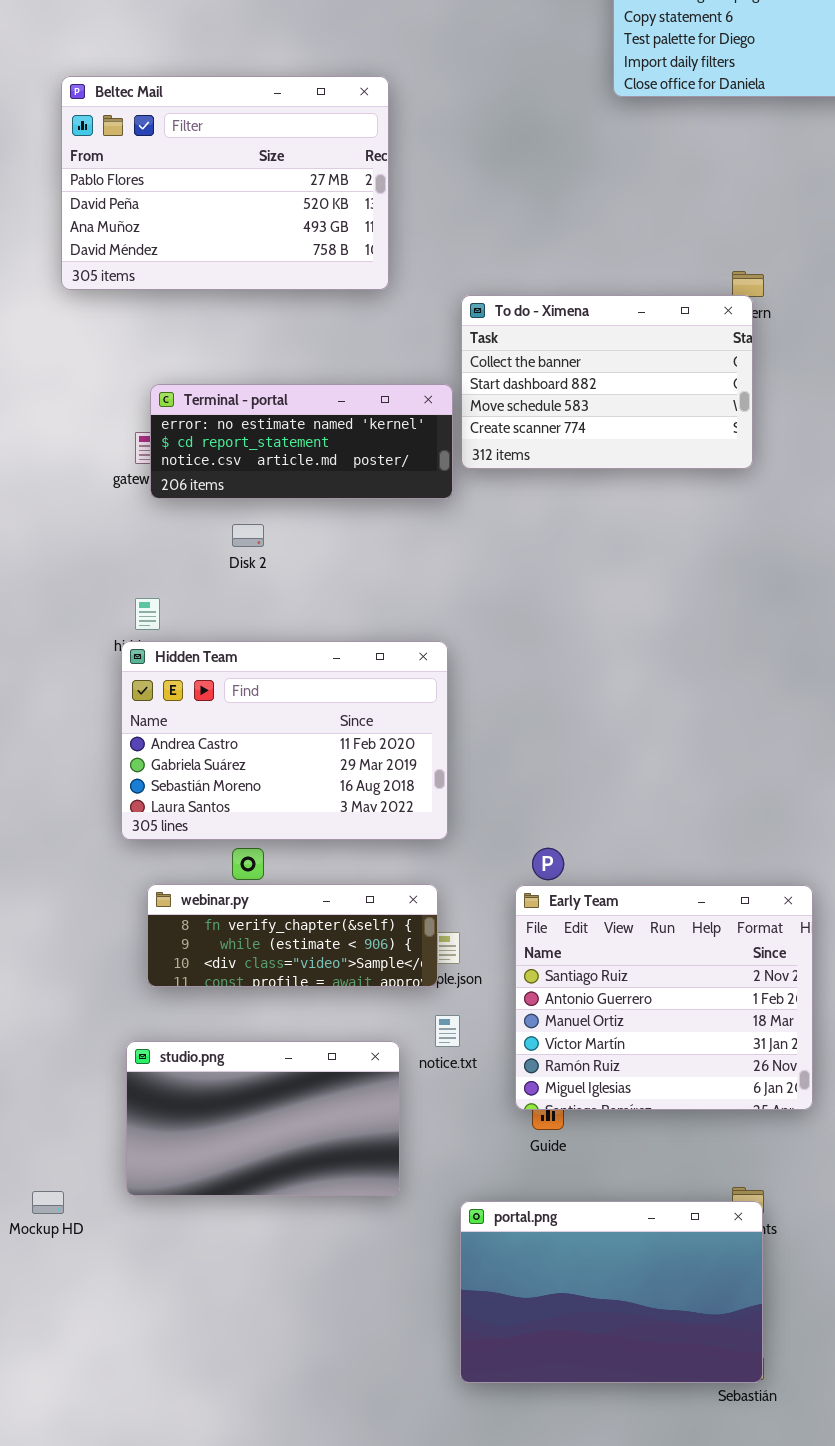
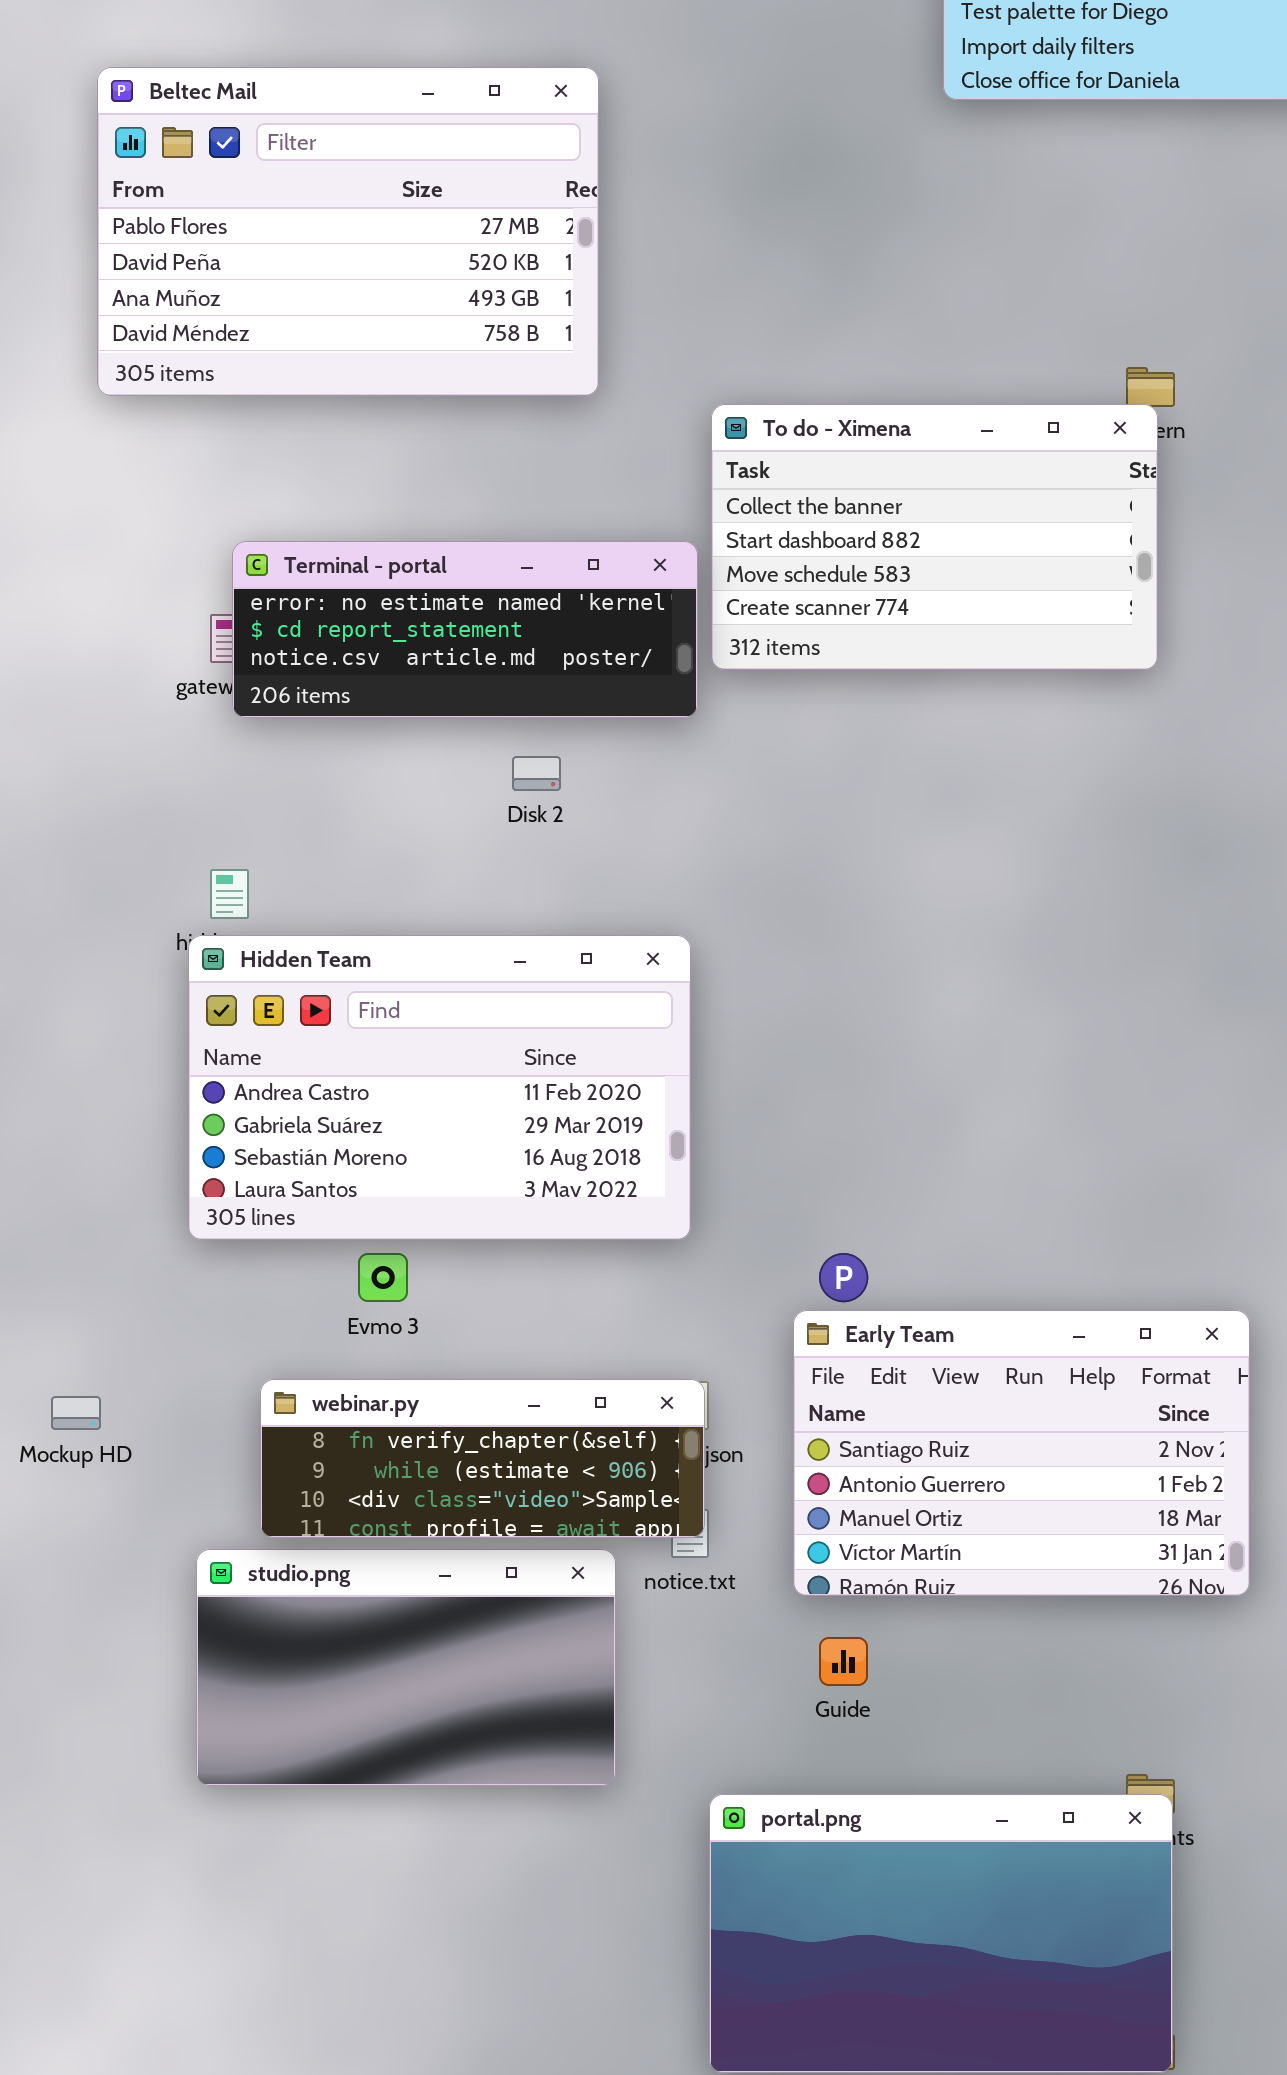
Disk 2: [232,524,264,547] -> [512,756,561,791], moved
webinar.py: [147,884,438,987] -> [260,1379,705,1538], moved
Early Team: [515,885,813,1110] -> [793,1310,1250,1596], resized
Mockup HD: [32,1191,64,1214] -> [51,1396,101,1430], moved

